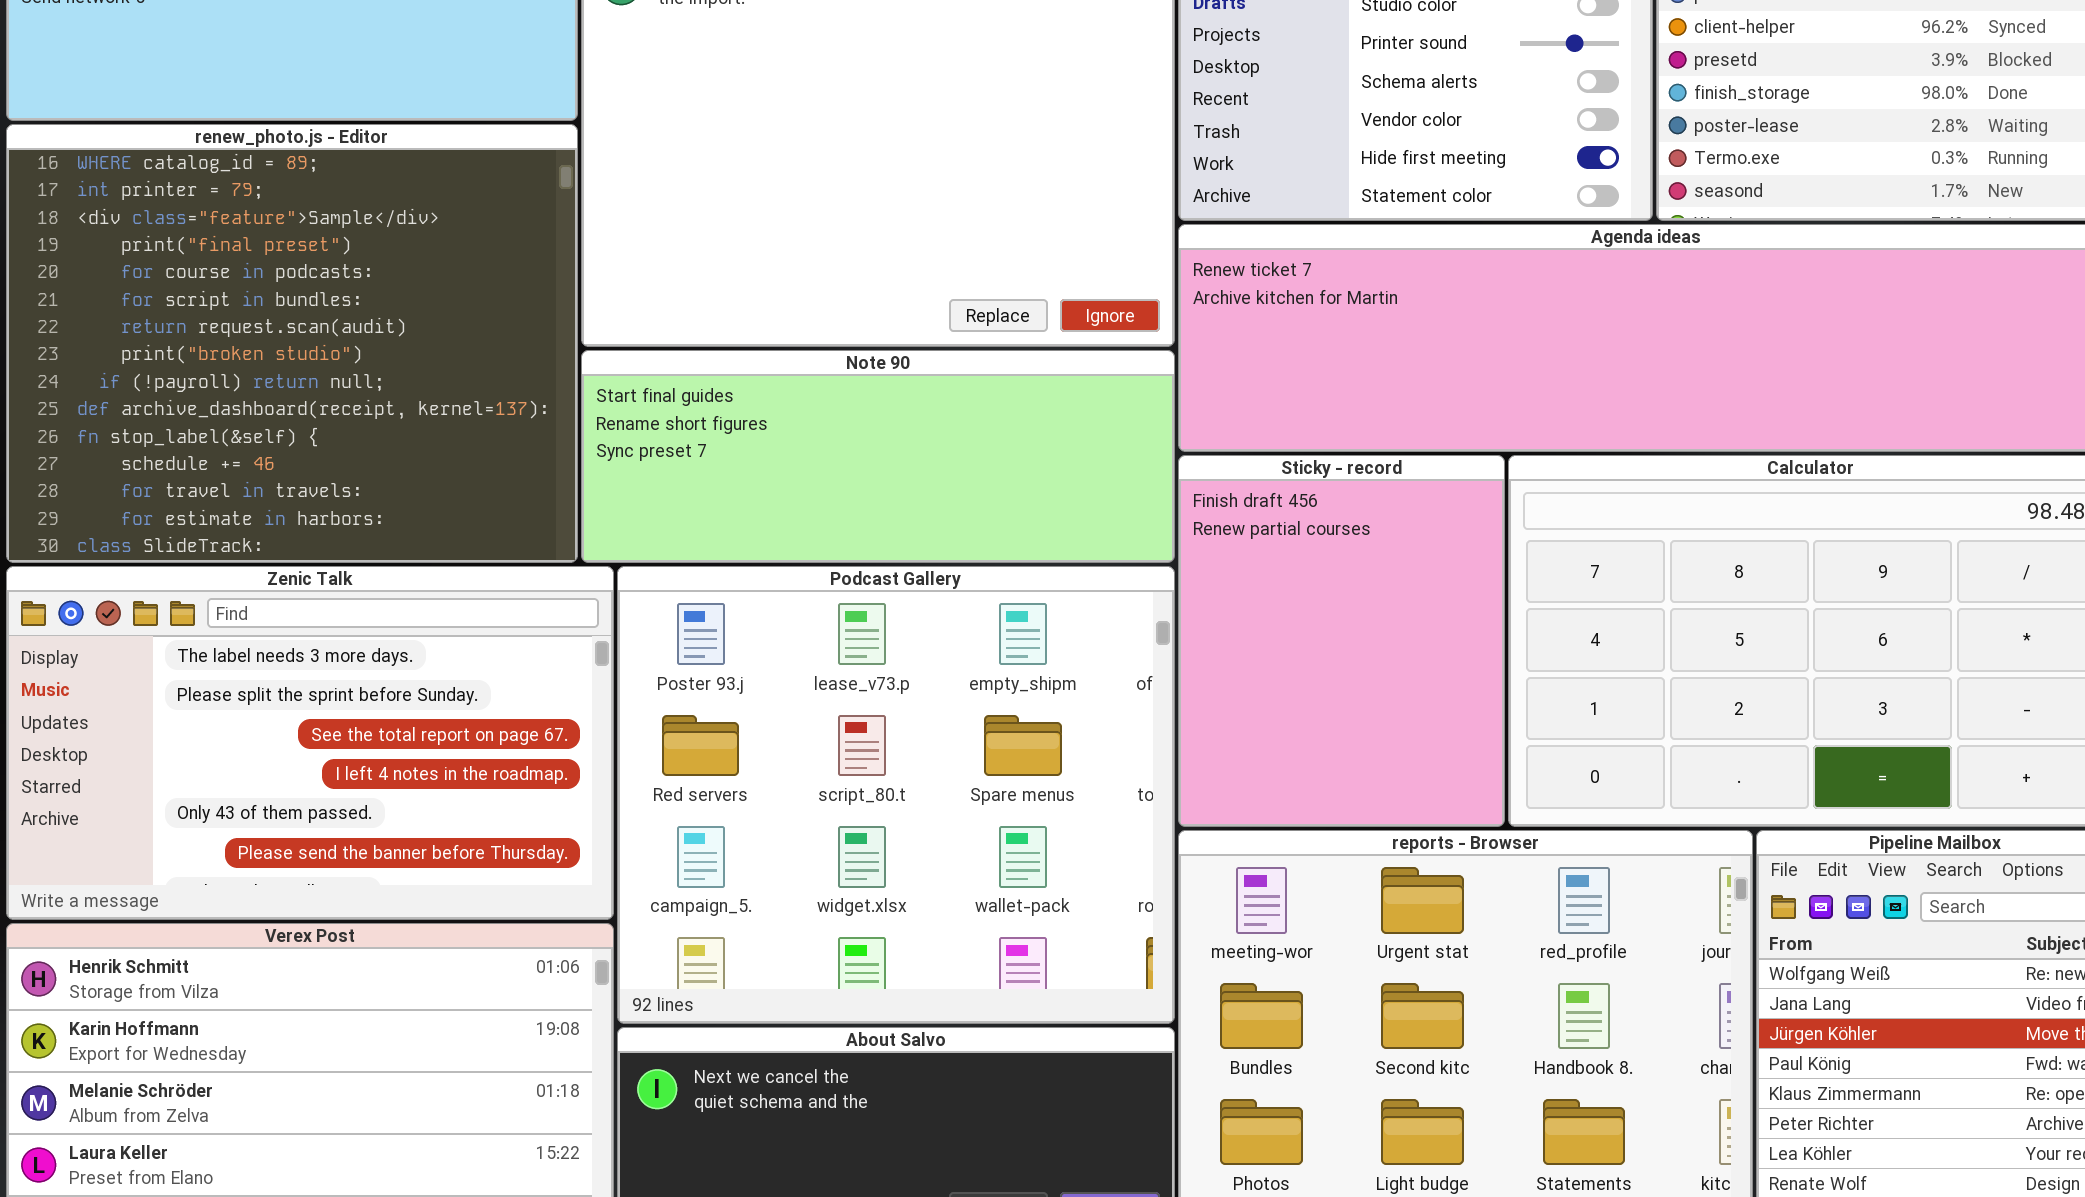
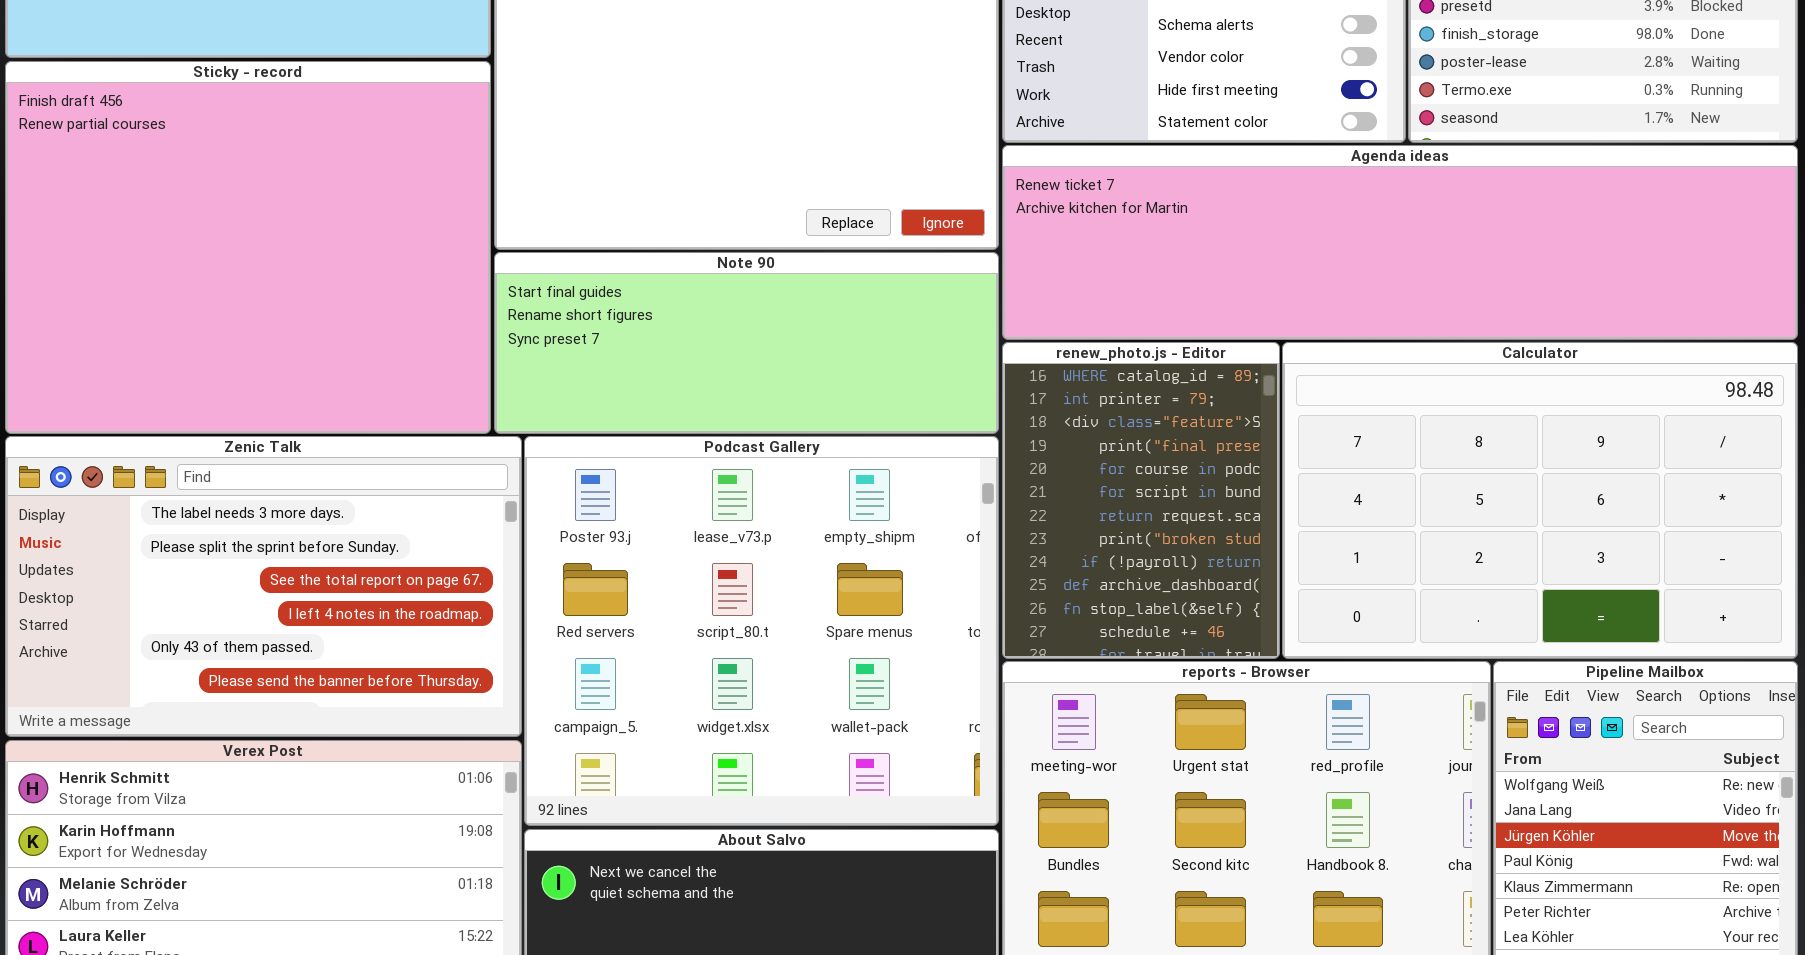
renew_photo.js - Editor: [6,124,578,563] -> [1002,342,1280,659], moved, resized
Sticky - record: [1178,455,1505,827] -> [5,61,491,434], moved, resized

